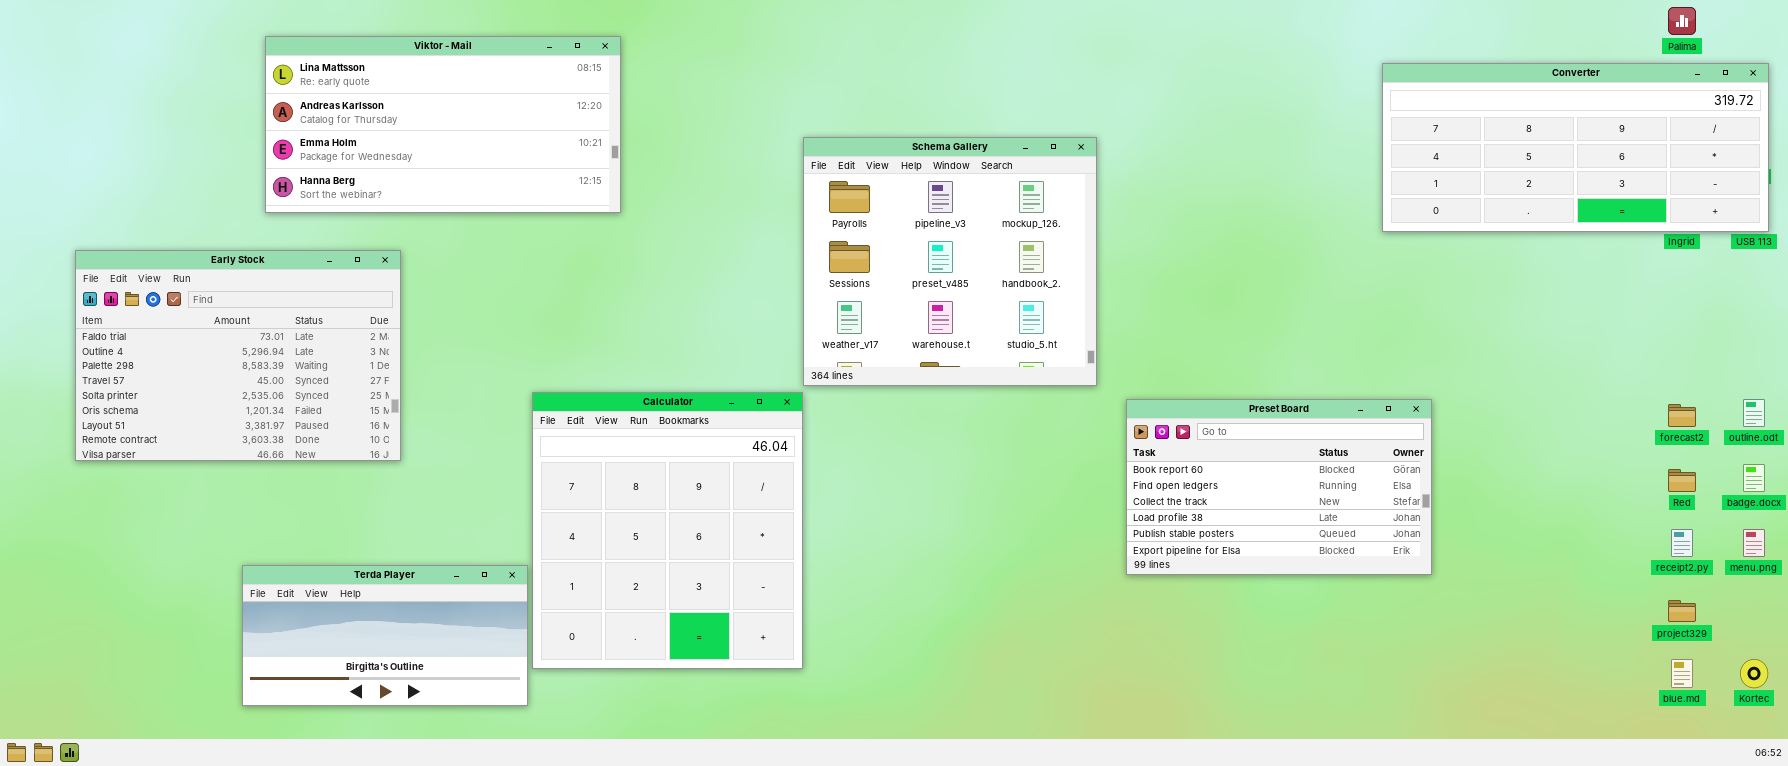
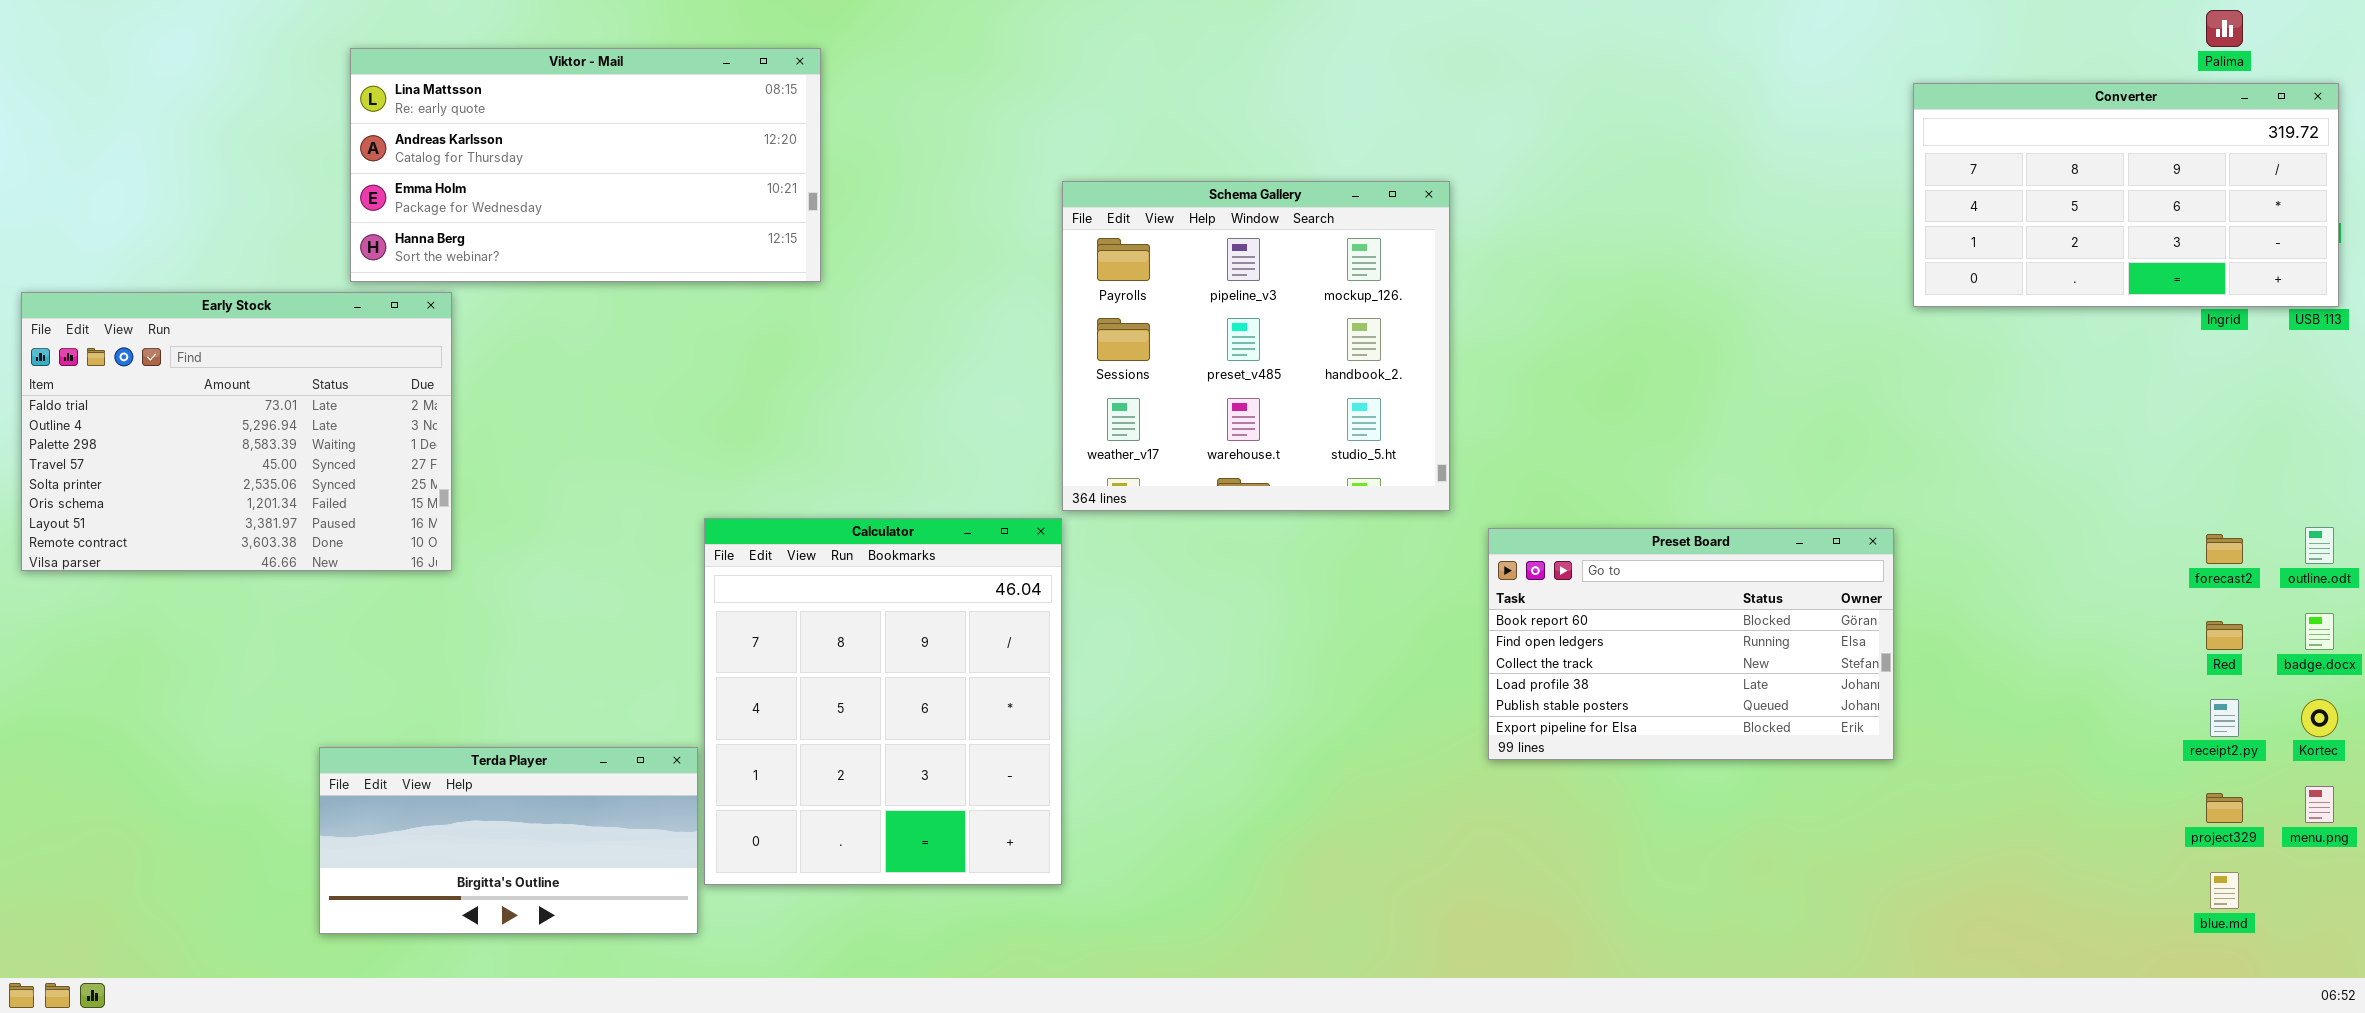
Converter: [1382,63,1769,232] -> [1913,83,2339,307], resized
Early Stock: [75,250,401,461] -> [21,292,452,571], moved
menu.png: [1743,529,1765,557] -> [2305,786,2334,823], moved
Kortec: [1740,659,1768,688] -> [2301,699,2338,737], moved

